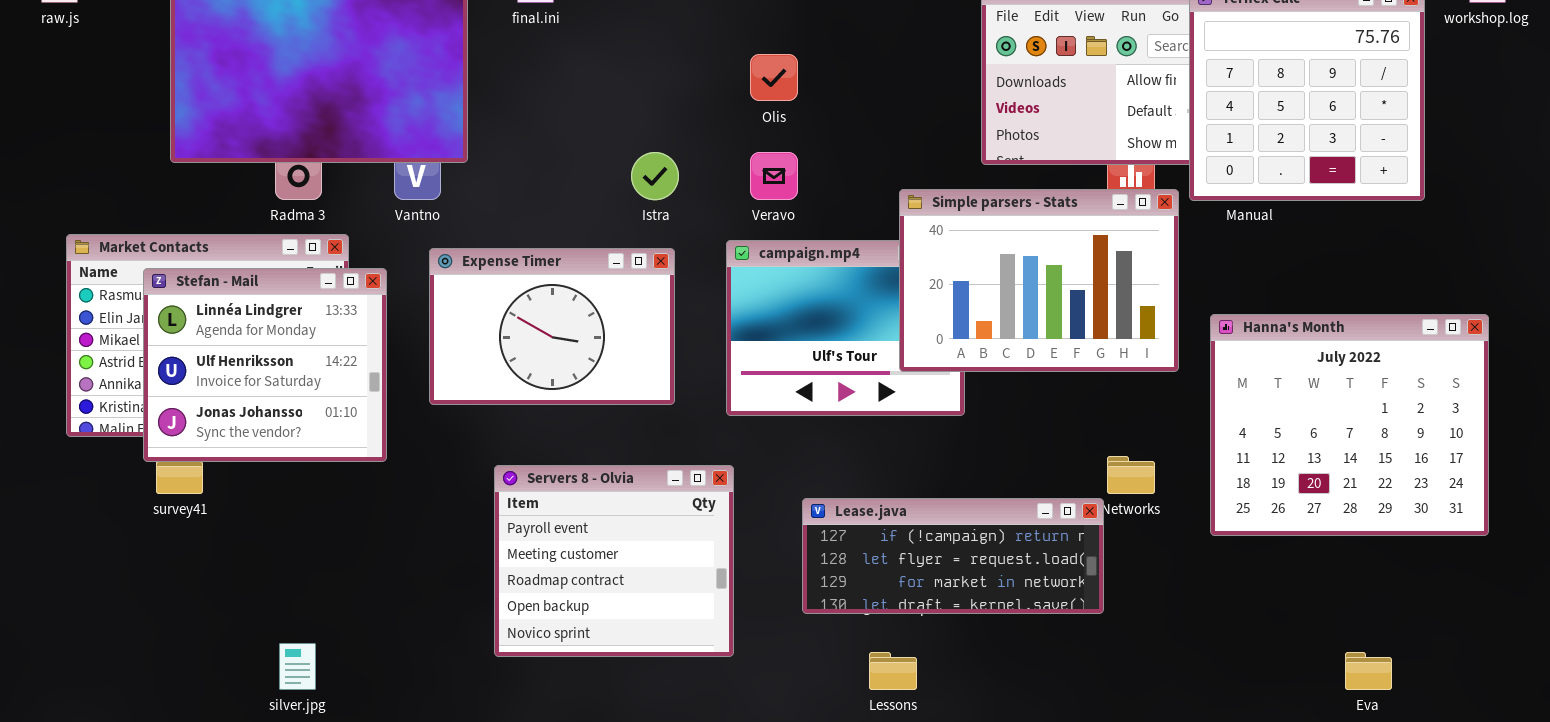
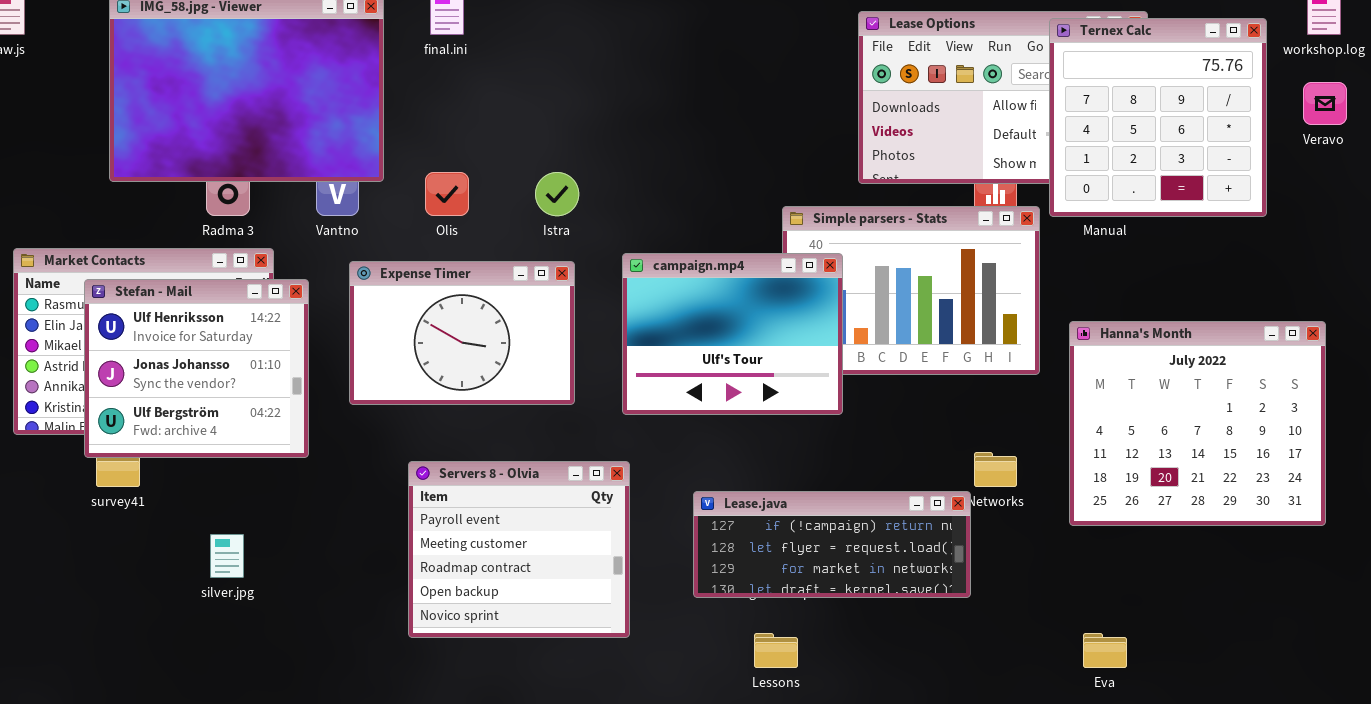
Olis: [750,54,798,101] -> [425,172,469,216], moved
Veravo: [750,152,798,200] -> [1303,82,1347,125], moved
campaign.mp4: [726,240,965,416] -> [622,253,843,415], raised
Stefan - Mail: [143,268,387,462] -> [84,279,309,458], scrolled down 1 row
silver.jpg: [279,643,316,690] -> [210,534,244,578], moved
Eva: [1345,652,1392,690] -> [1083,633,1127,668], moved

